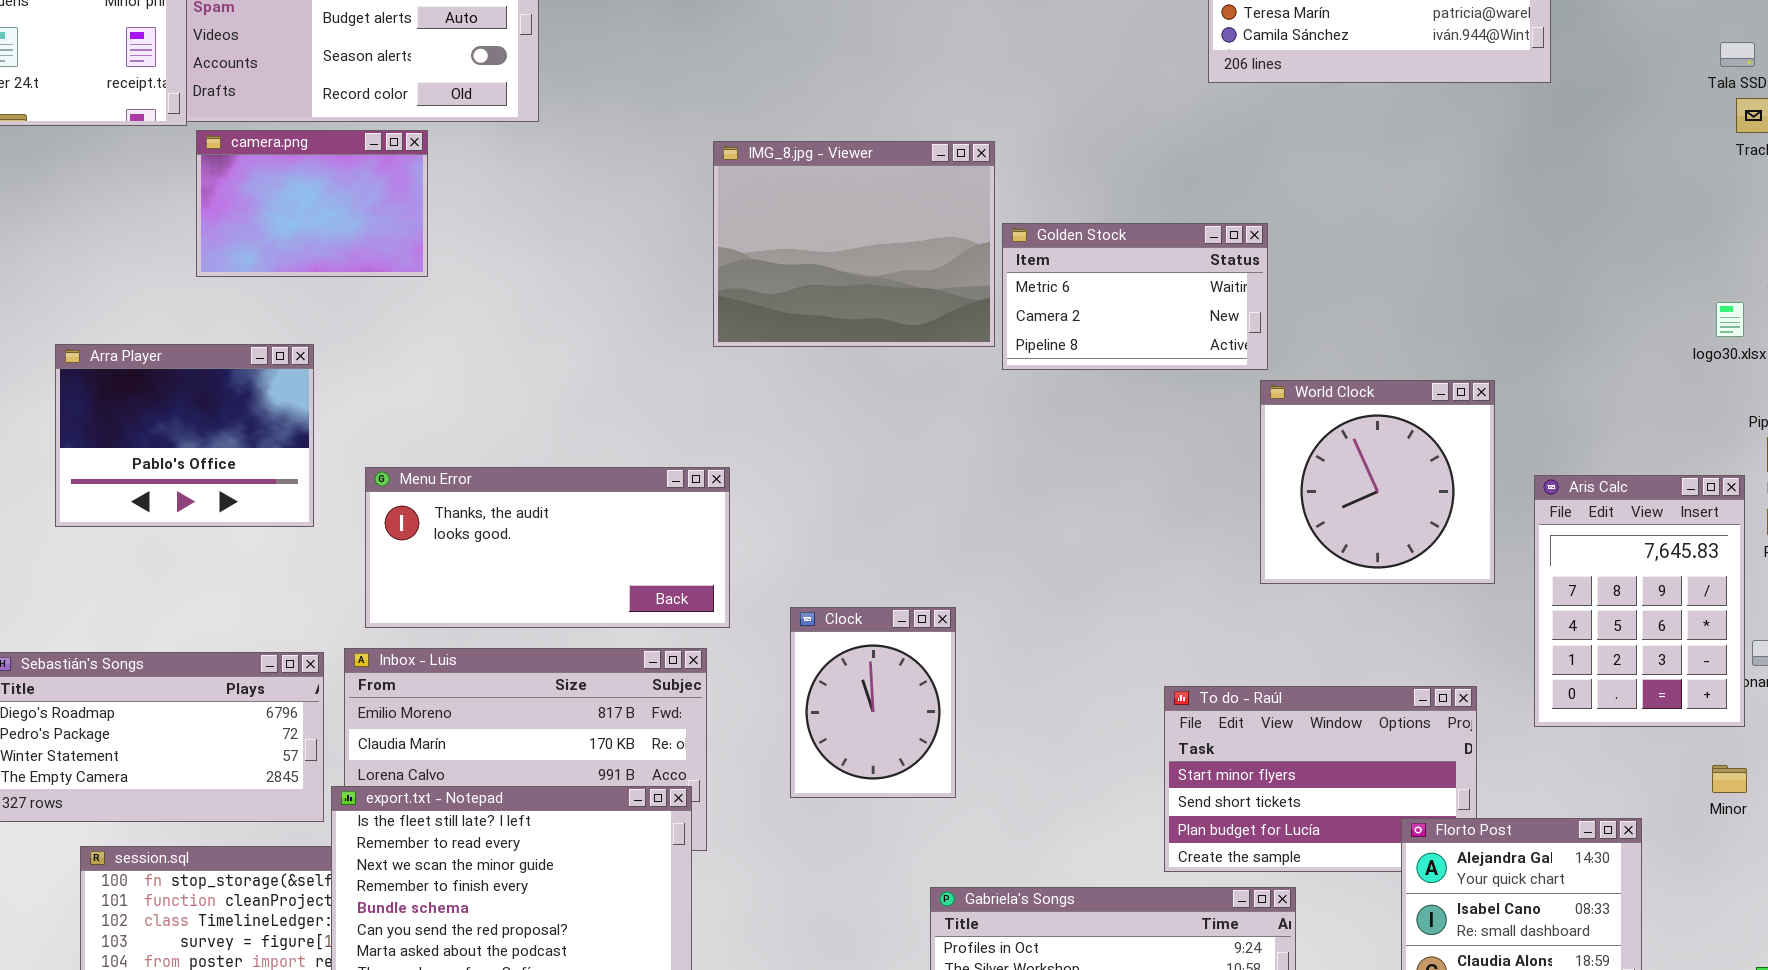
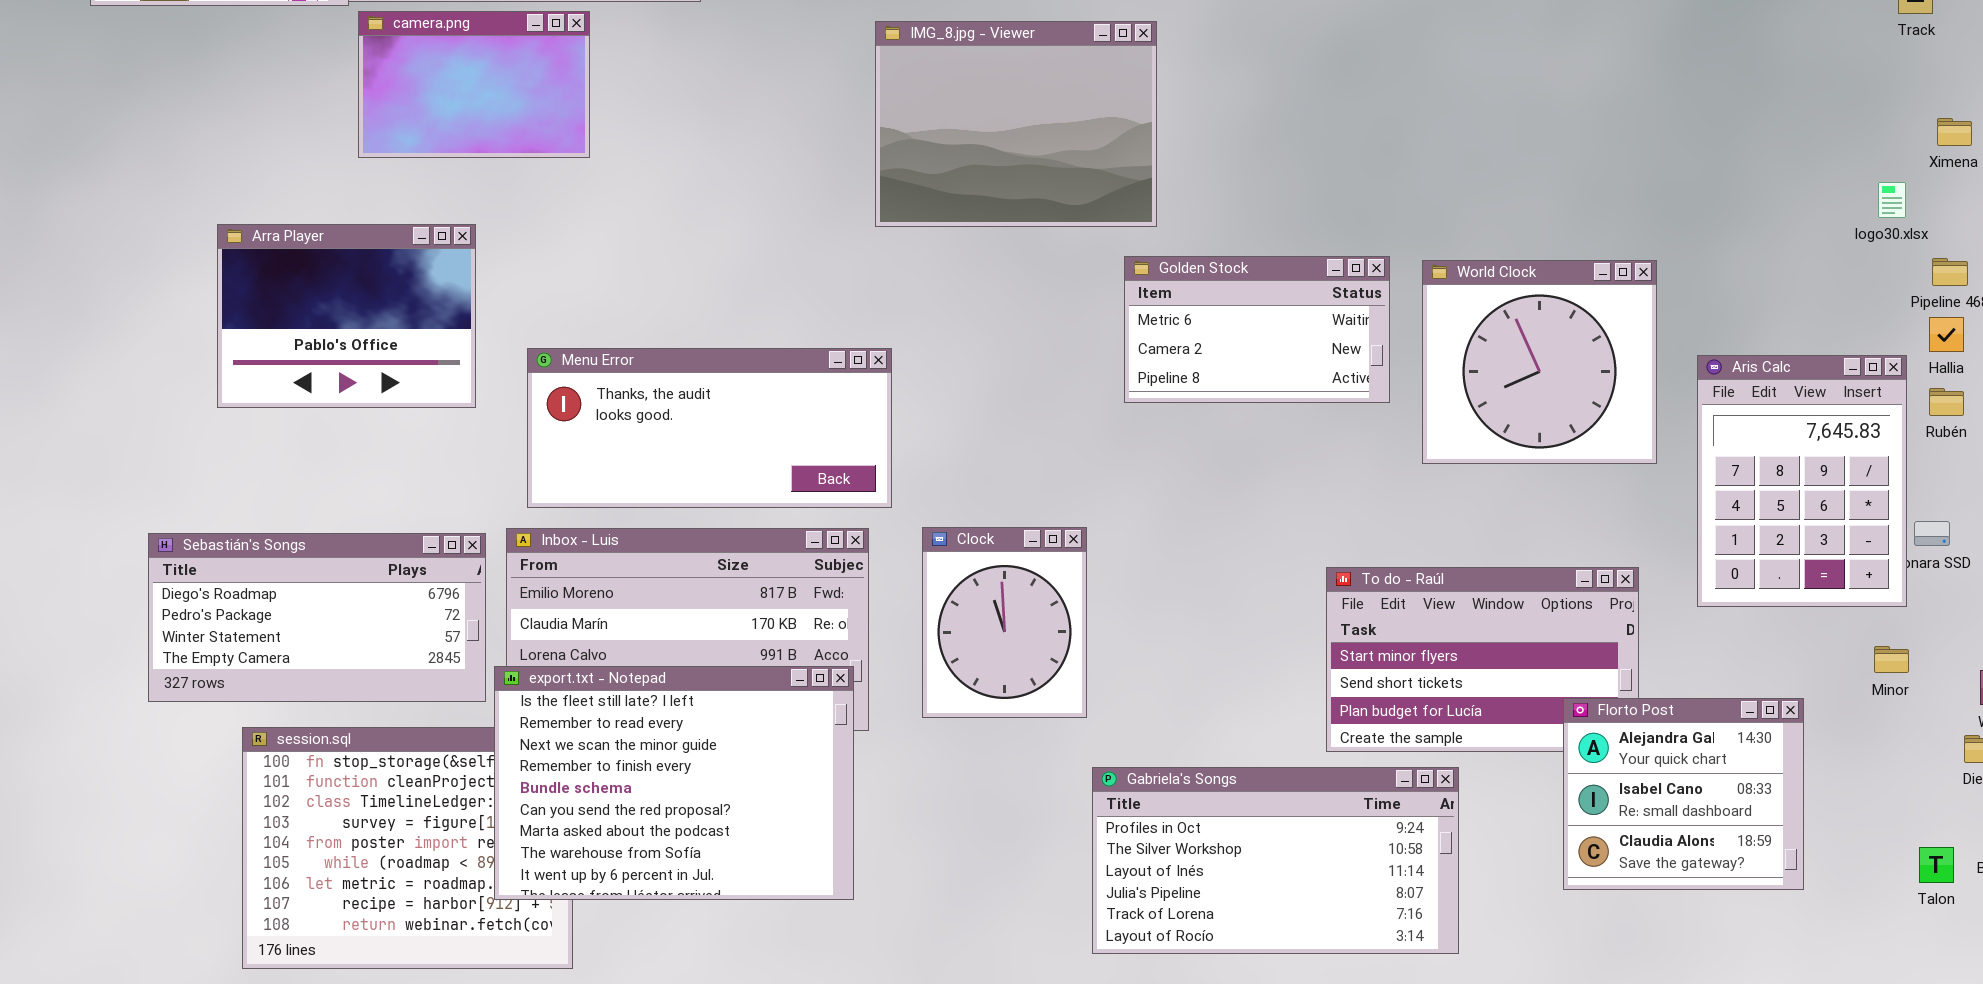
Golden Stock: [1002,223,1268,370] -> [1124,256,1390,403], moved
Clock: [790,607,956,798] -> [922,527,1087,718], moved

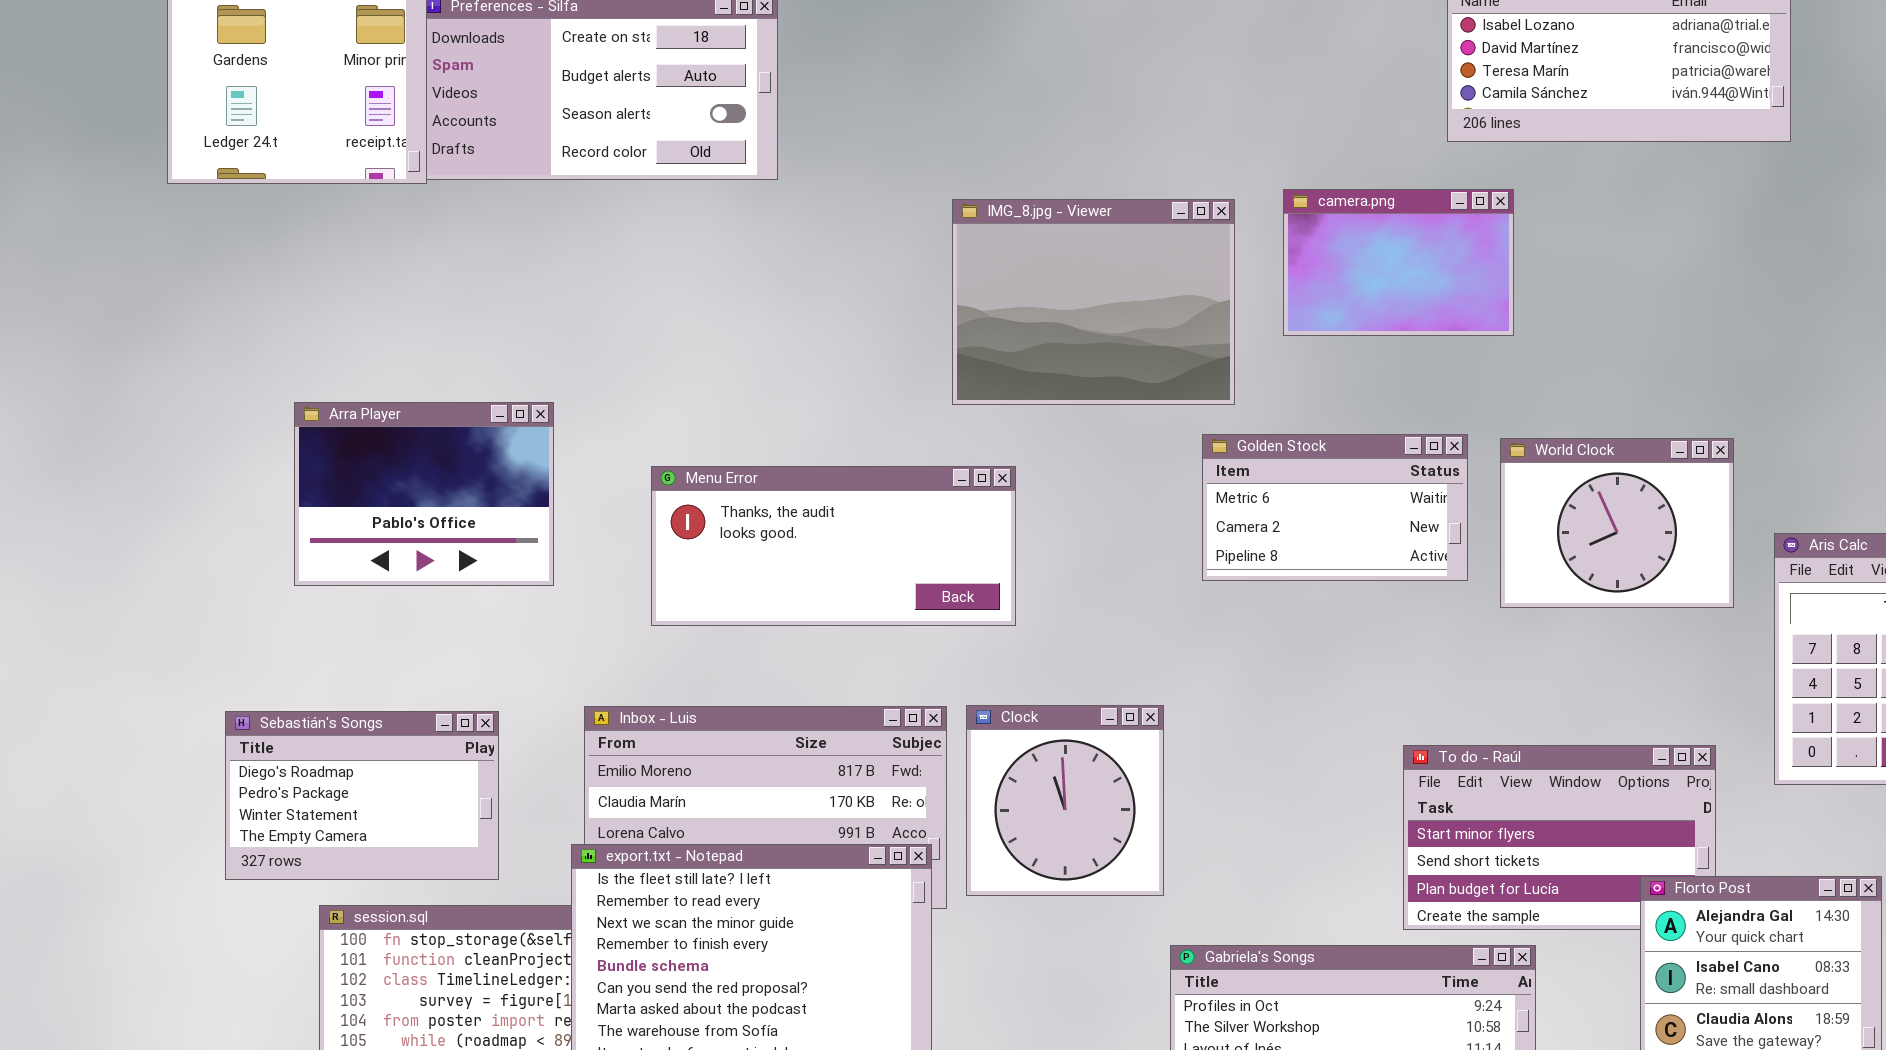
camera.png: [358,11,590,158] -> [1283,189,1514,336], moved
World Clock: [1422,260,1657,464] -> [1500,438,1734,608], resized
Menu Error: [527,348,892,508] -> [651,466,1016,626], moved
Clock: [922,527,1087,718] -> [966,705,1164,896], resized
Sebastián's Songs: [148,533,486,702] -> [225,711,499,880], resized

